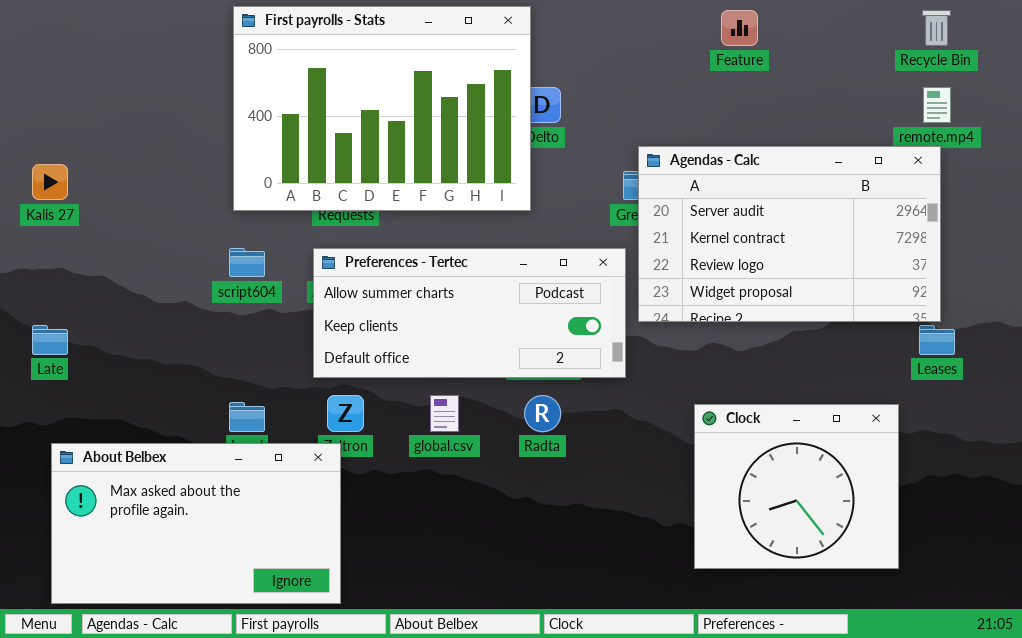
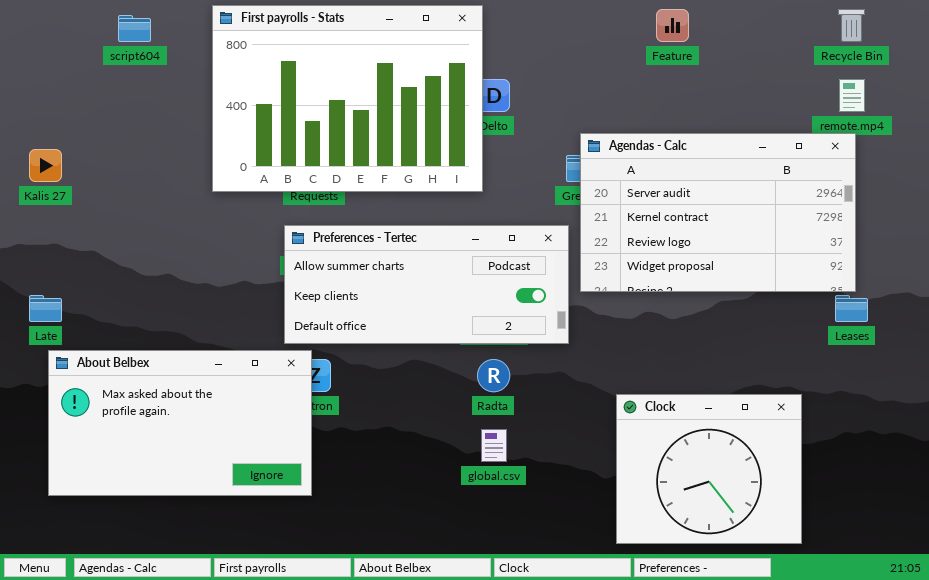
script604: [229,248,265,277] -> [118,15,151,42], moved
global.csv: [430,395,459,432] -> [481,429,507,462], moved
Clock: [694,404,899,569] -> [616,394,802,544], moved
About Belbex: [51,443,341,604] -> [48,350,312,496], moved

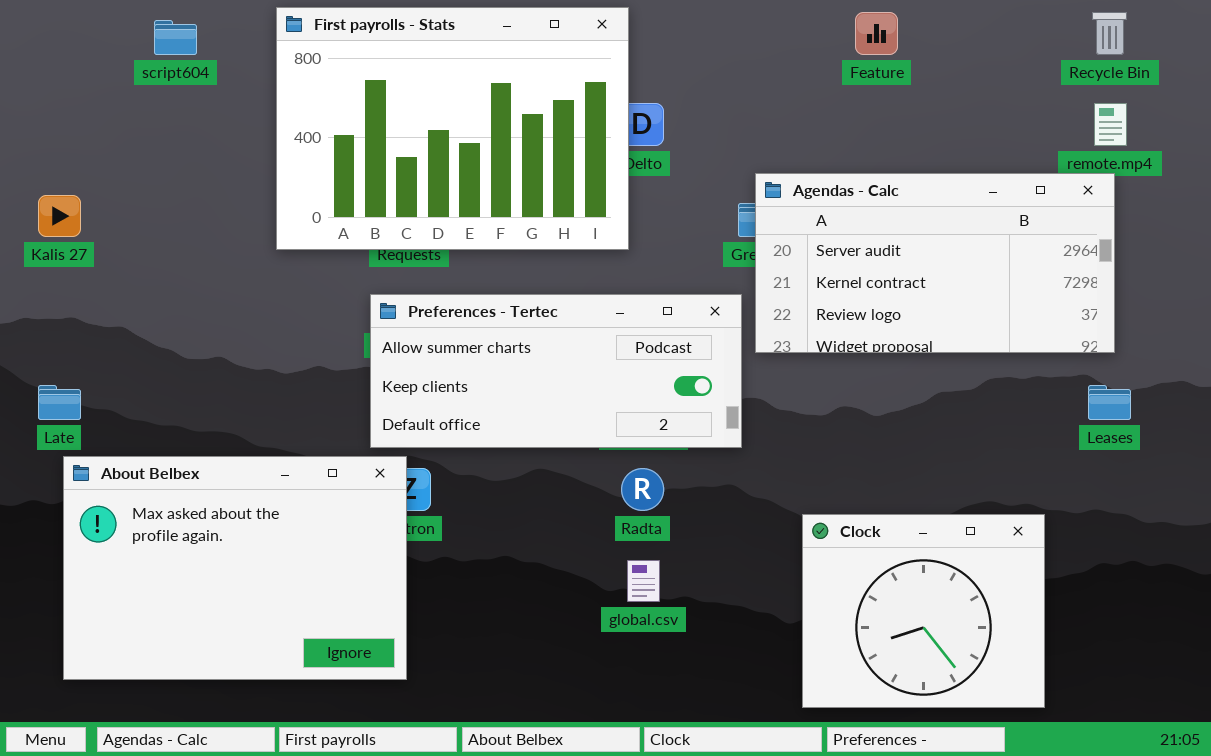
Agendas - Calc: [580,133,856,292] -> [755,173,1115,353], resized
About Belbex: [48,350,312,496] -> [63,456,407,680], resized

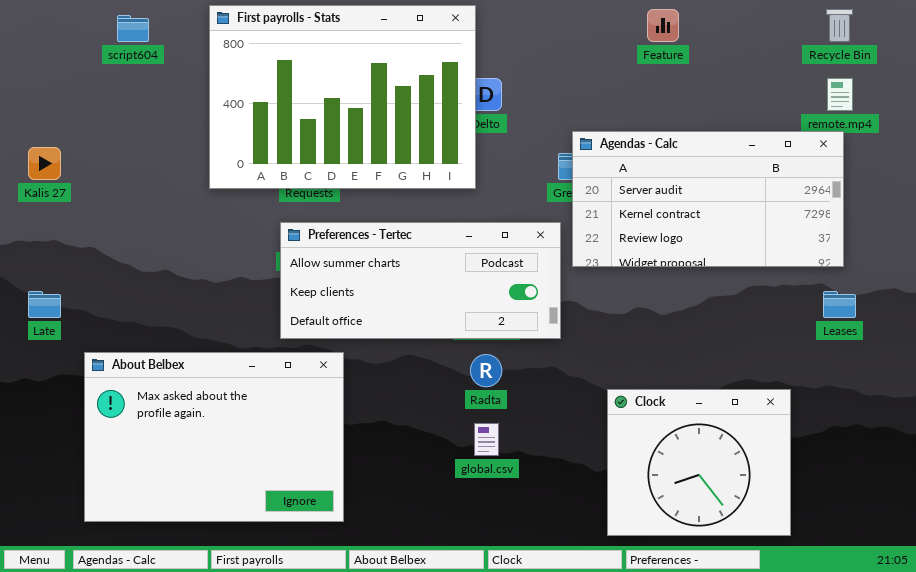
About Belbex: [63,456,407,680] -> [84,352,344,522], moved

